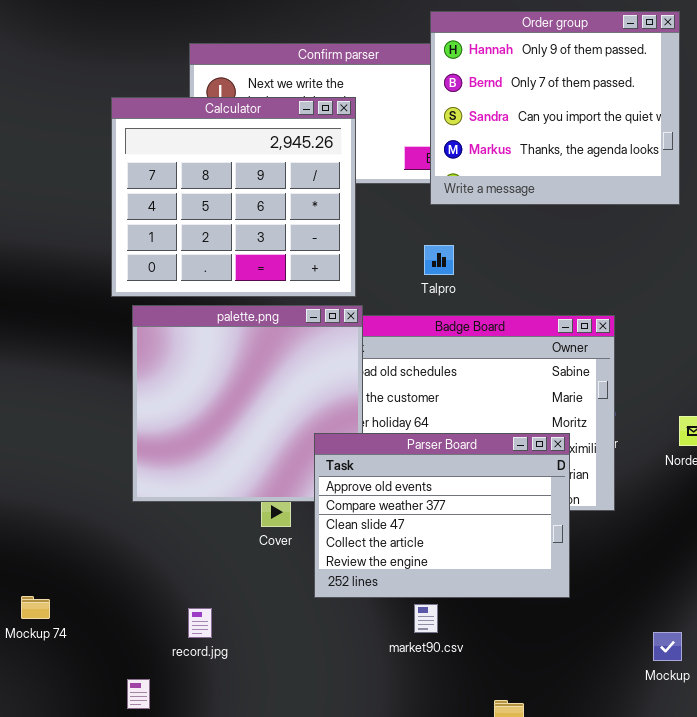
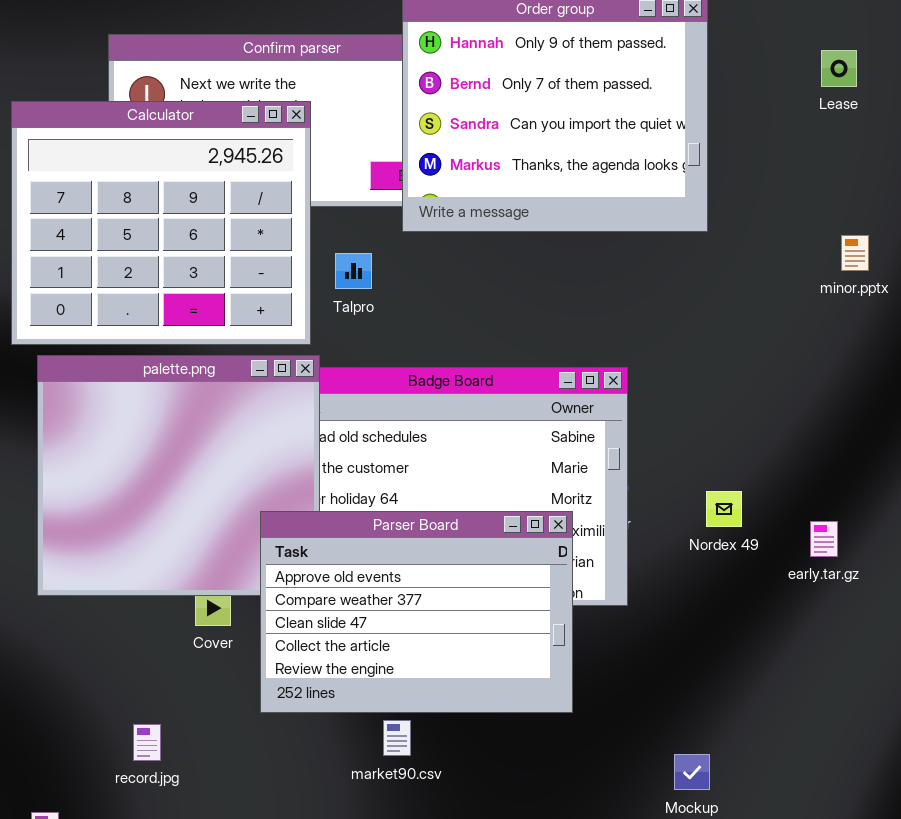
Talpro: [424,245,454,275] -> [335,253,372,289], moved
record.jpg: [188,608,212,638] -> [133,724,161,761], moved

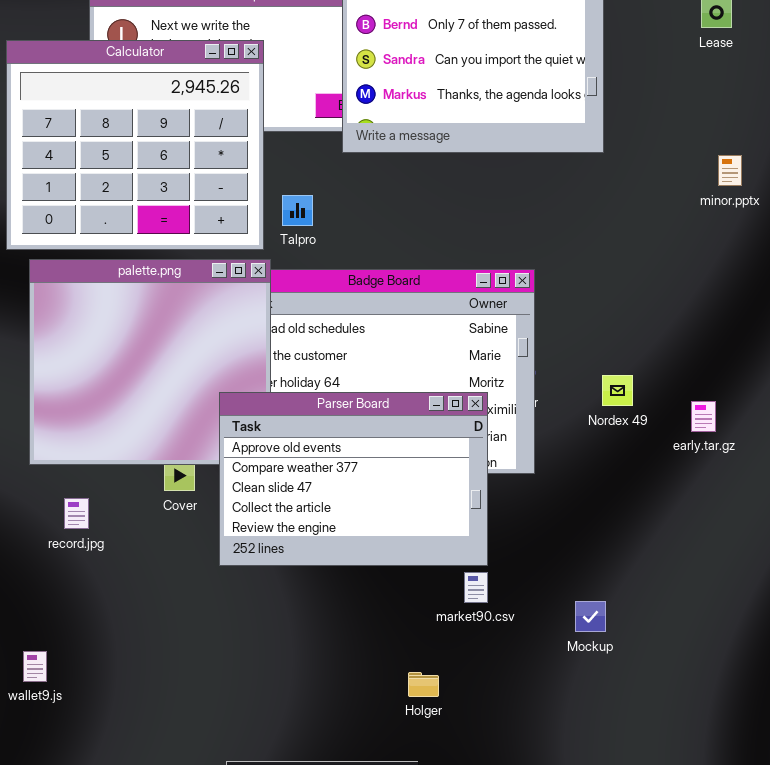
Talpro: [335,253,372,289] -> [282,195,313,226], moved
market90.csv: [383,720,411,756] -> [464,572,488,603], moved
record.jpg: [133,724,161,761] -> [64,498,89,529], moved

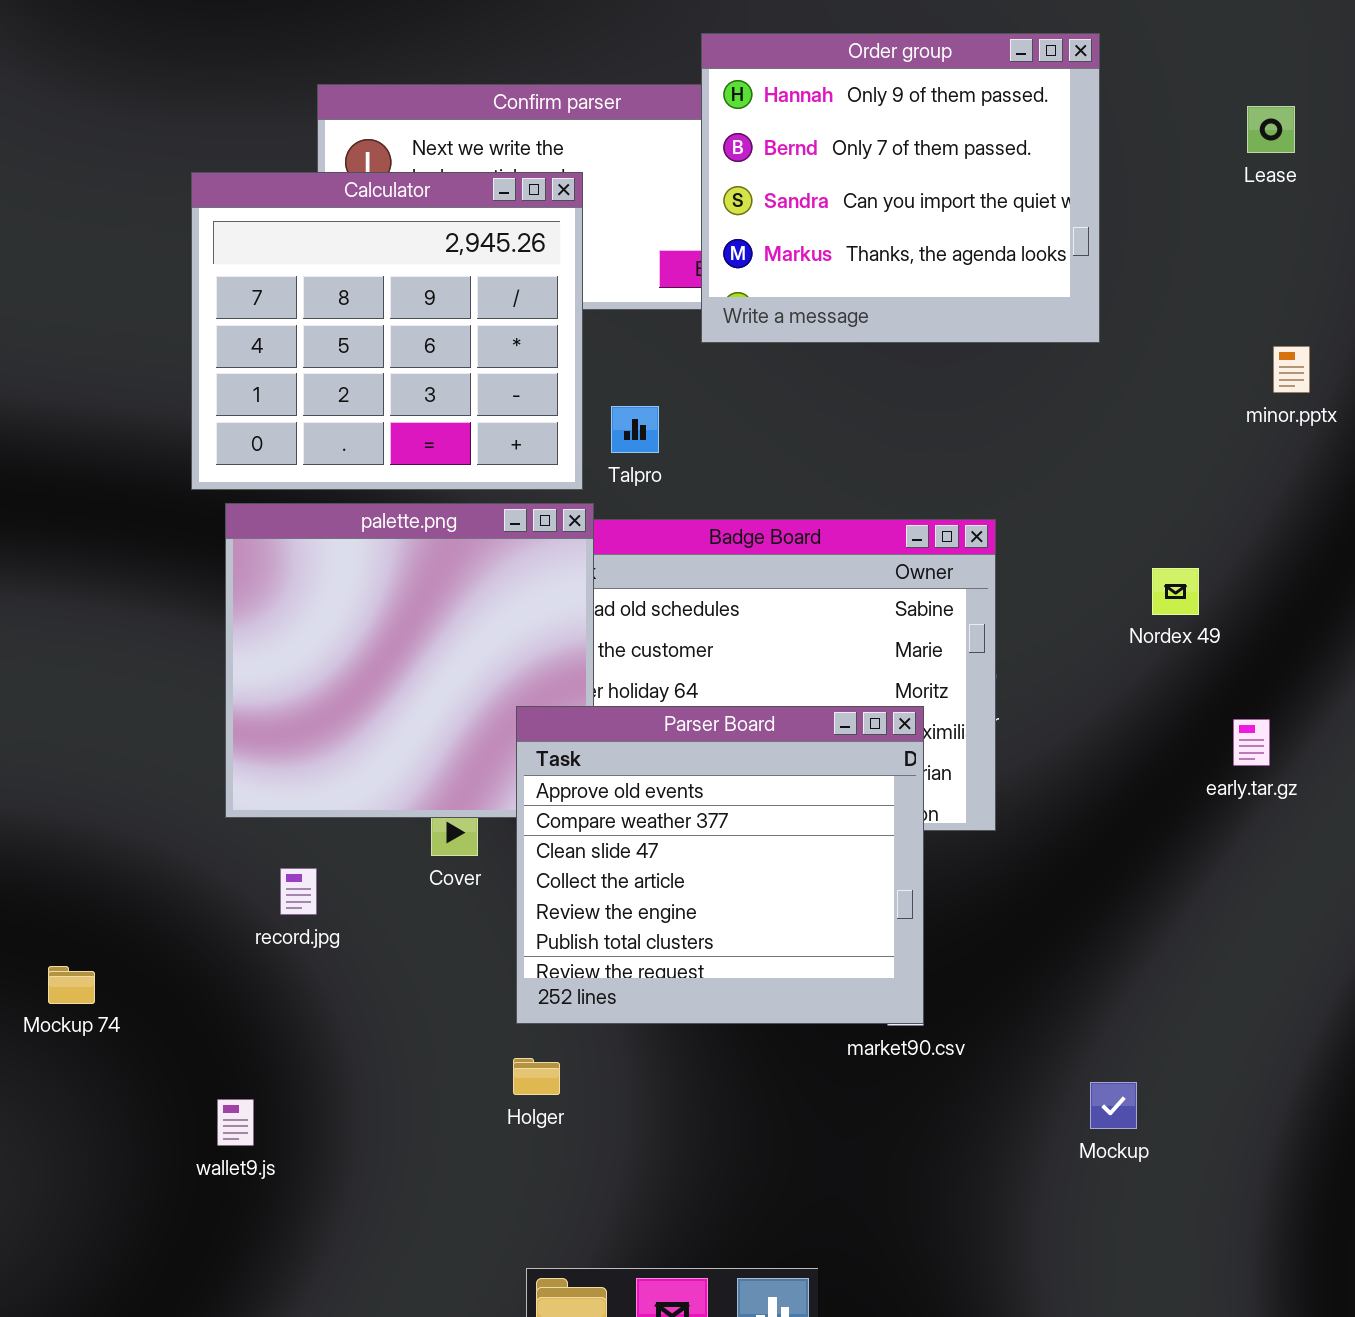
Nordex 49: [602,375,633,406] -> [1152,568,1199,615], moved
Parser Board: [219,392,488,566] -> [516,706,924,1024], resized
Mockup: [575,601,606,632] -> [1090,1082,1137,1129], moved
Holger: [408,672,439,697] -> [513,1058,560,1095], moved

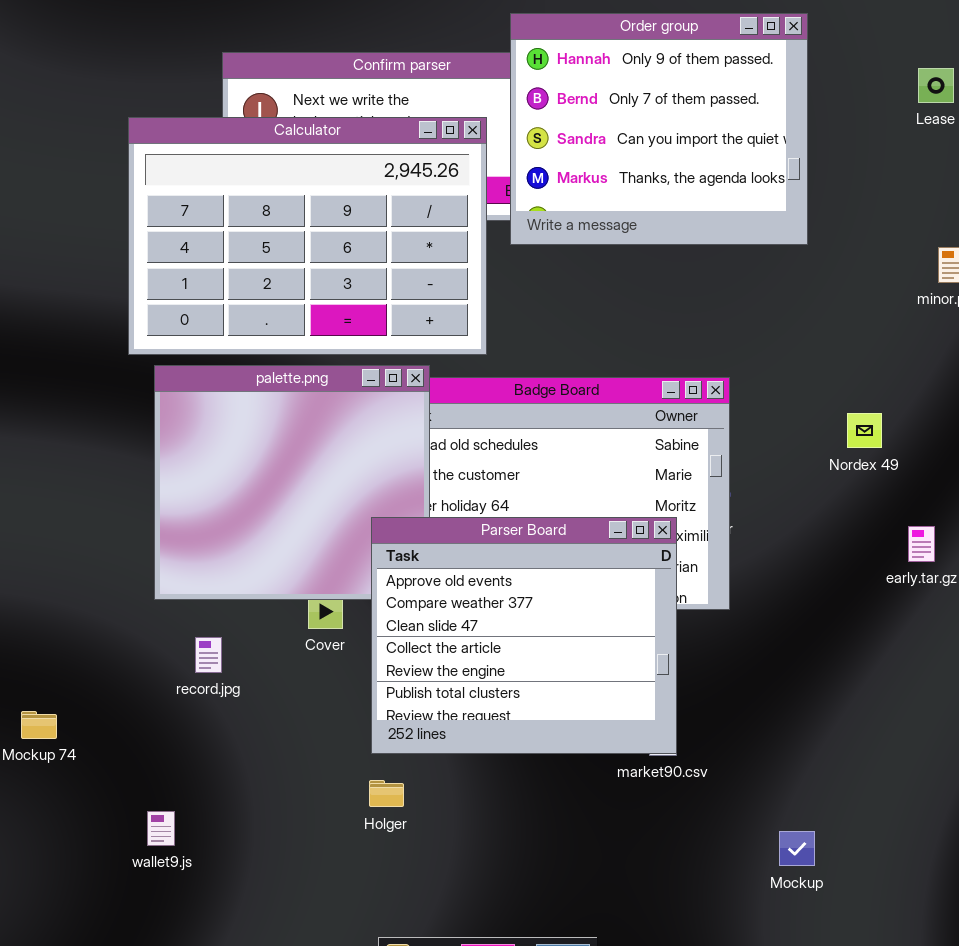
Calculator: [191,172,583,490] -> [128,117,487,355], resized
Mockup: [1090,1082,1137,1129] -> [779,831,815,866], moved

